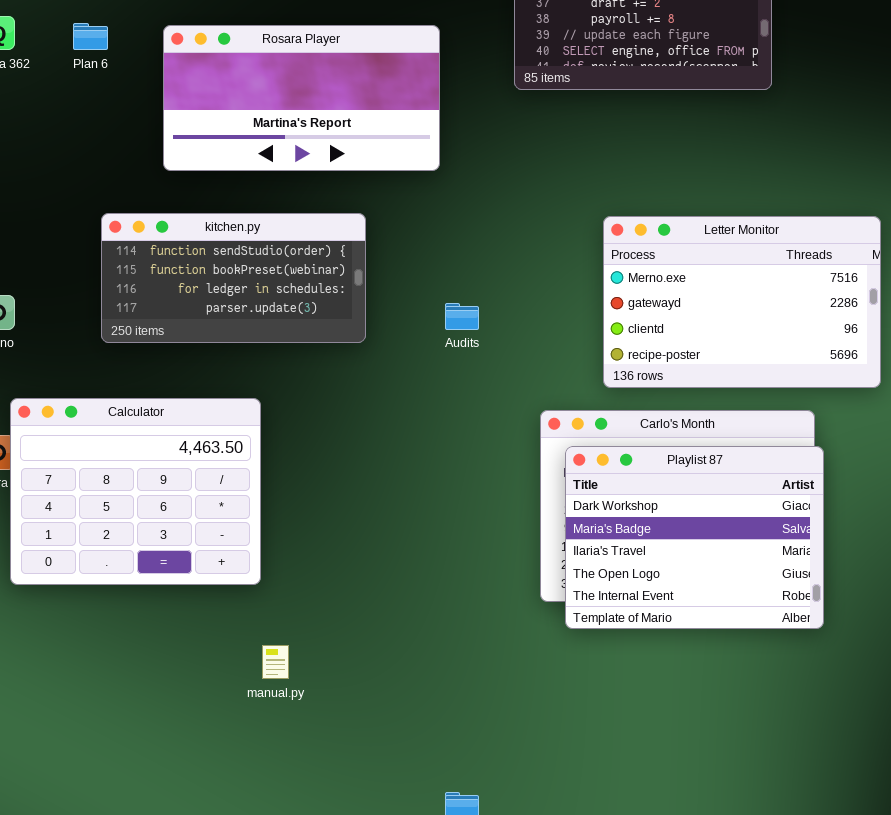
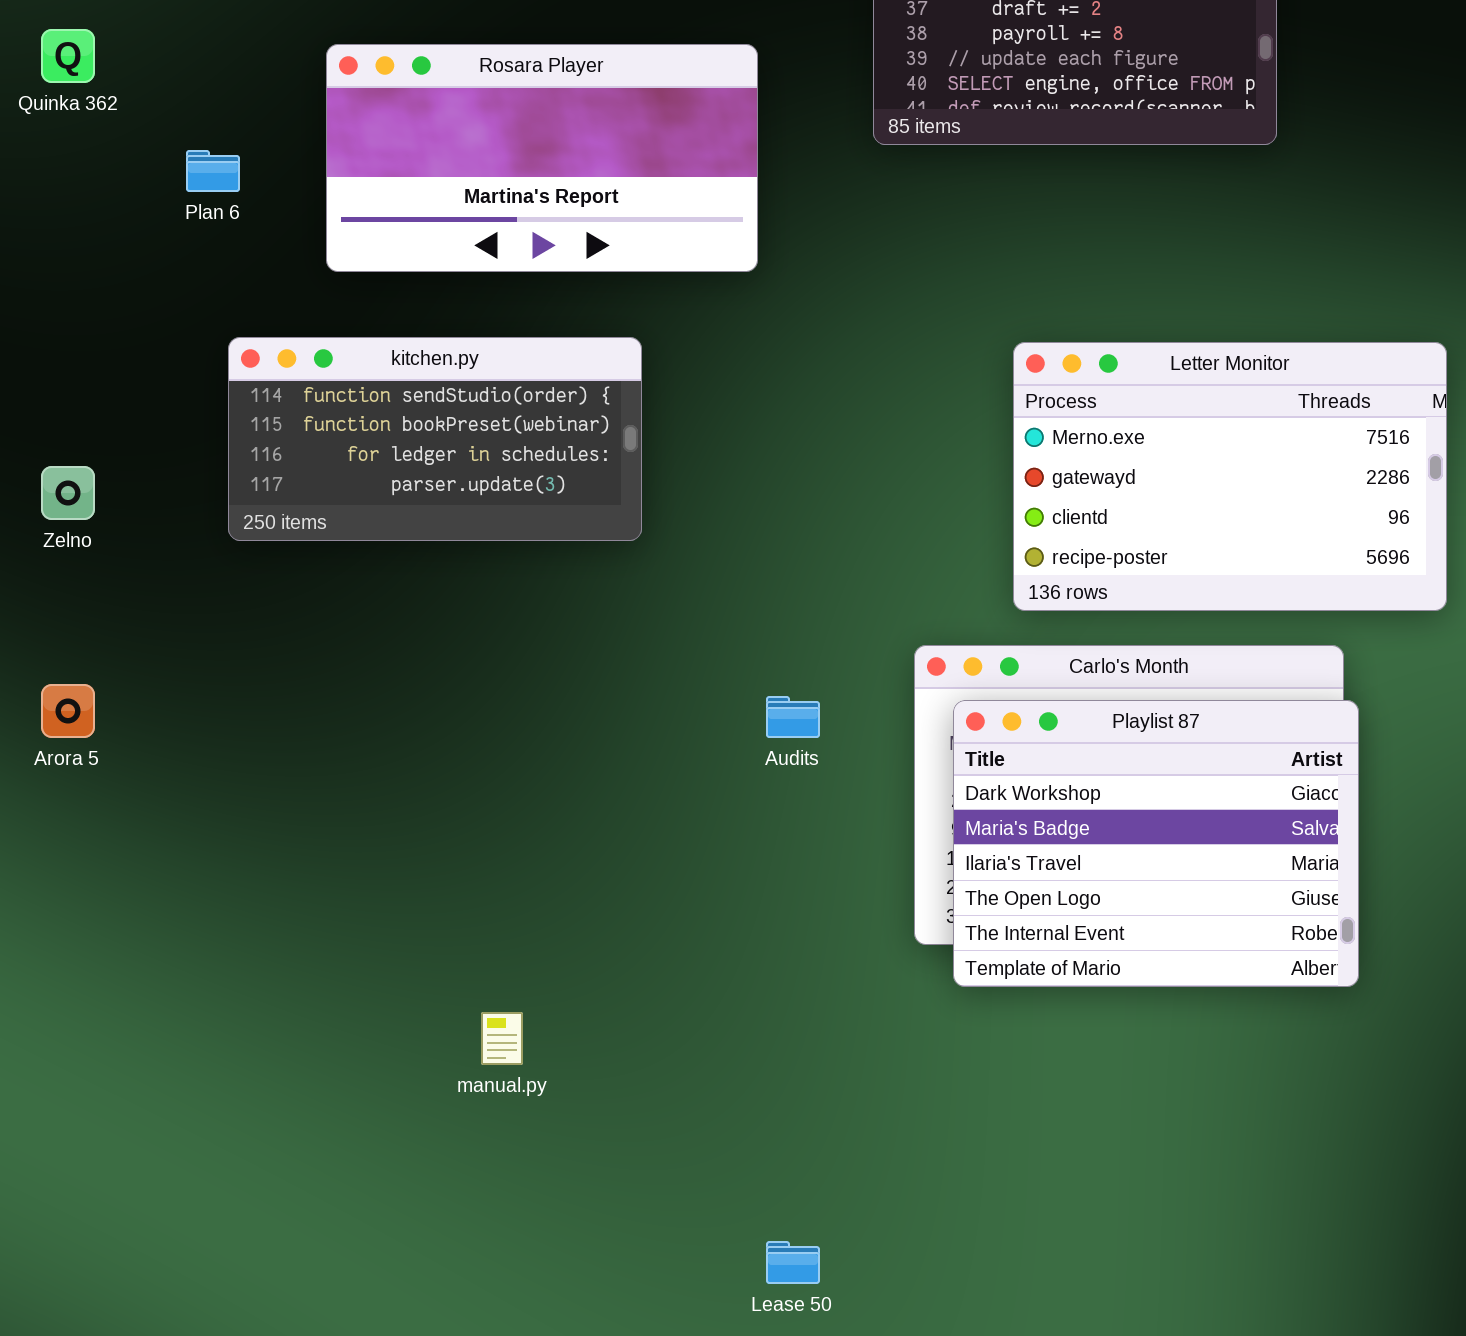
Plan 6: [73,23,108,50] -> [186,150,240,192], moved
Audits: [445,303,479,330] -> [766,696,820,738], moved
Calculator: [10,398,261,585] -> none, closed

